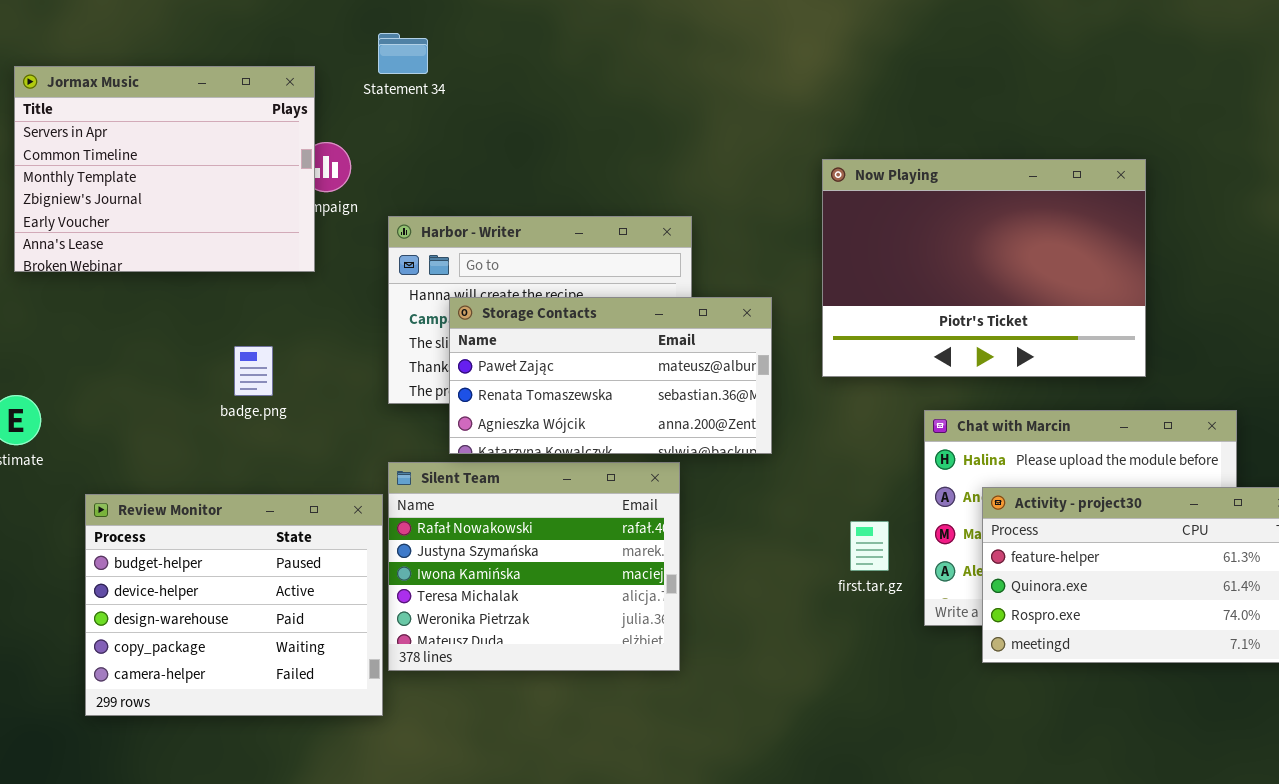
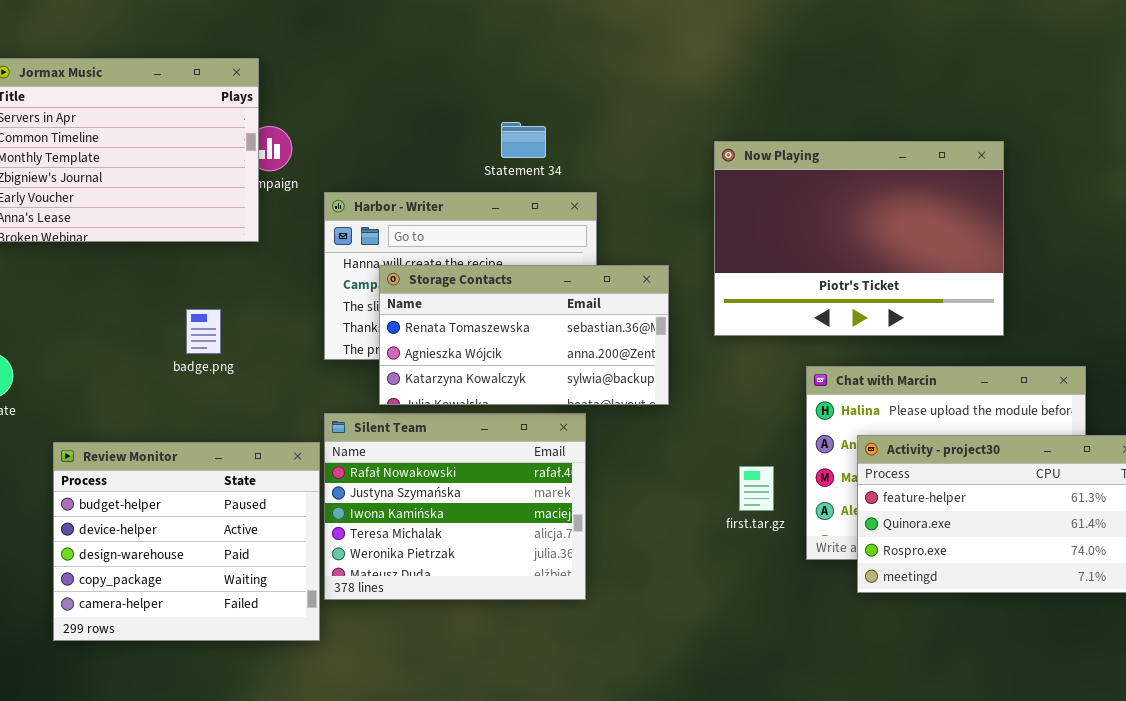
Statement 34: [378,33,428,74] -> [501,122,546,158], moved
Storage Contacts: [449,297,772,454] -> [379,265,669,405], scrolled down 1 row

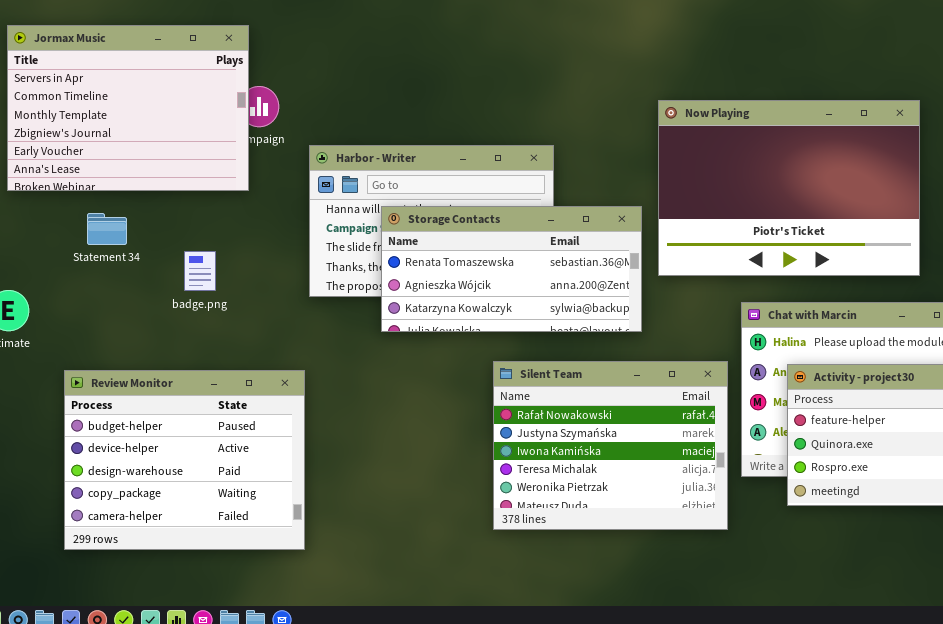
Statement 34: [501,122,546,158] -> [87,213,127,245], moved
Storage Contacts: [379,265,669,405] -> [381,206,642,332], moved
Silent Team: [324,413,586,600] -> [493,361,728,530], moved

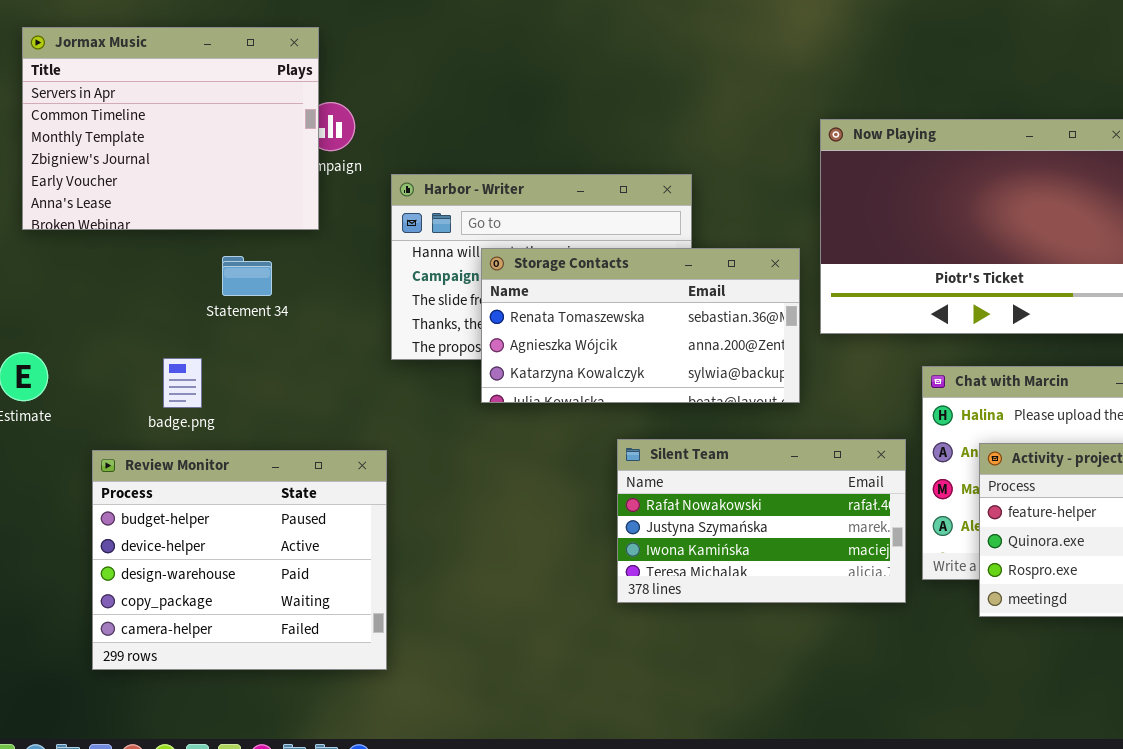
Statement 34: [87,213,127,245] -> [222,256,272,296], moved
badge.png: [184,251,216,291] -> [163,358,202,408], moved
Silent Team: [493,361,728,530] -> [617,439,906,603], resized

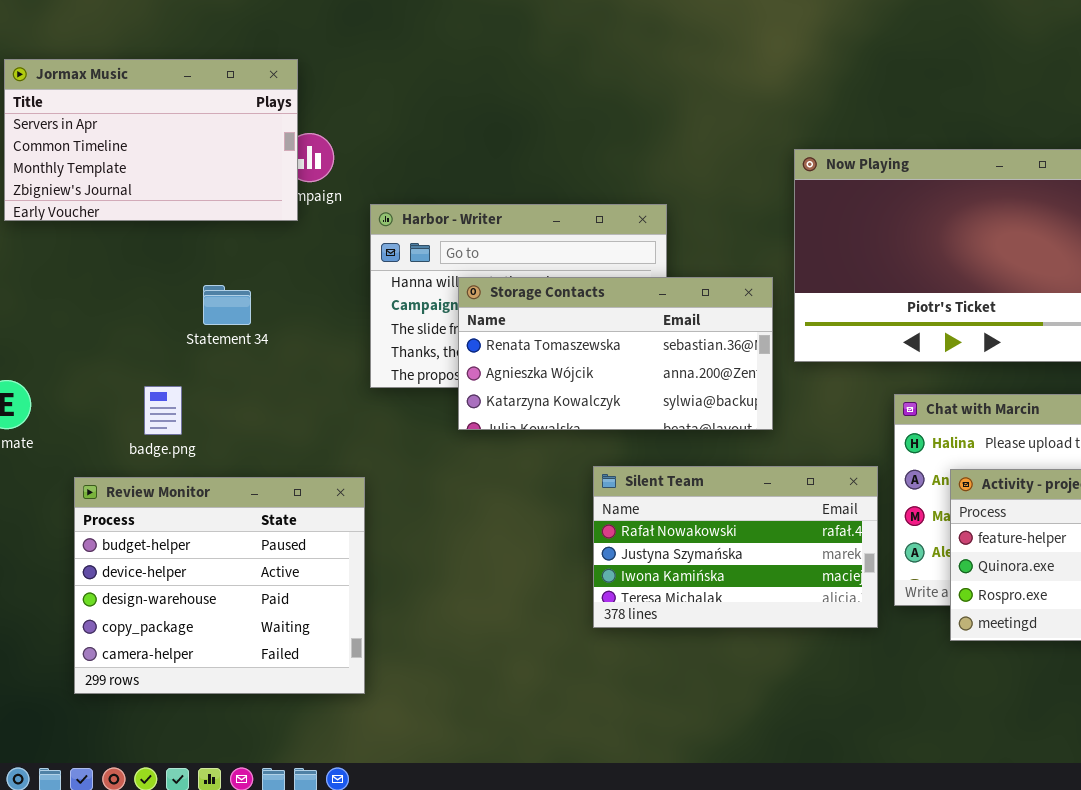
Jormax Music: [22,27,319,230] -> [4,59,298,221], resized

